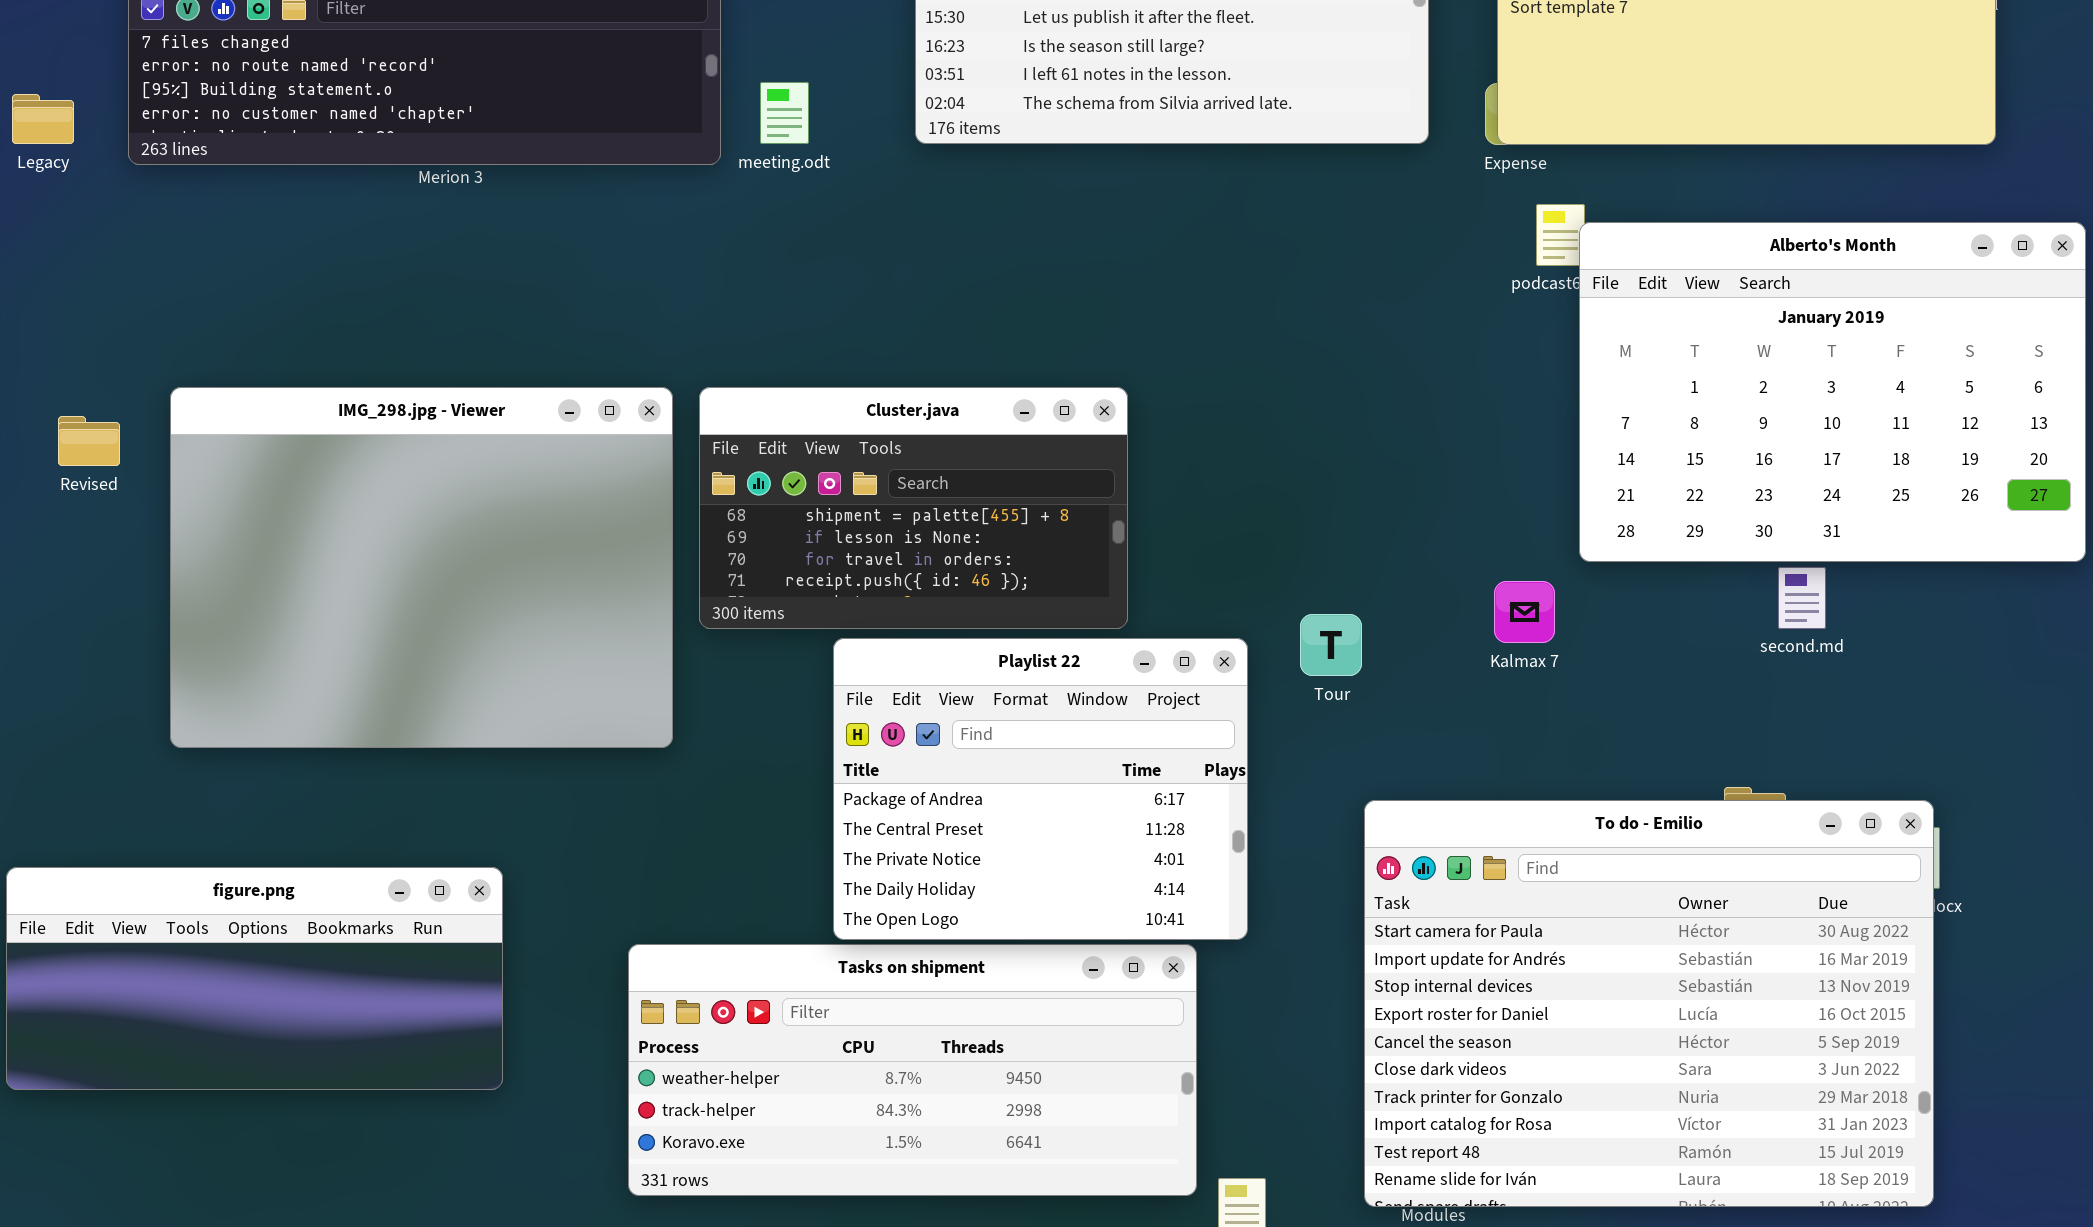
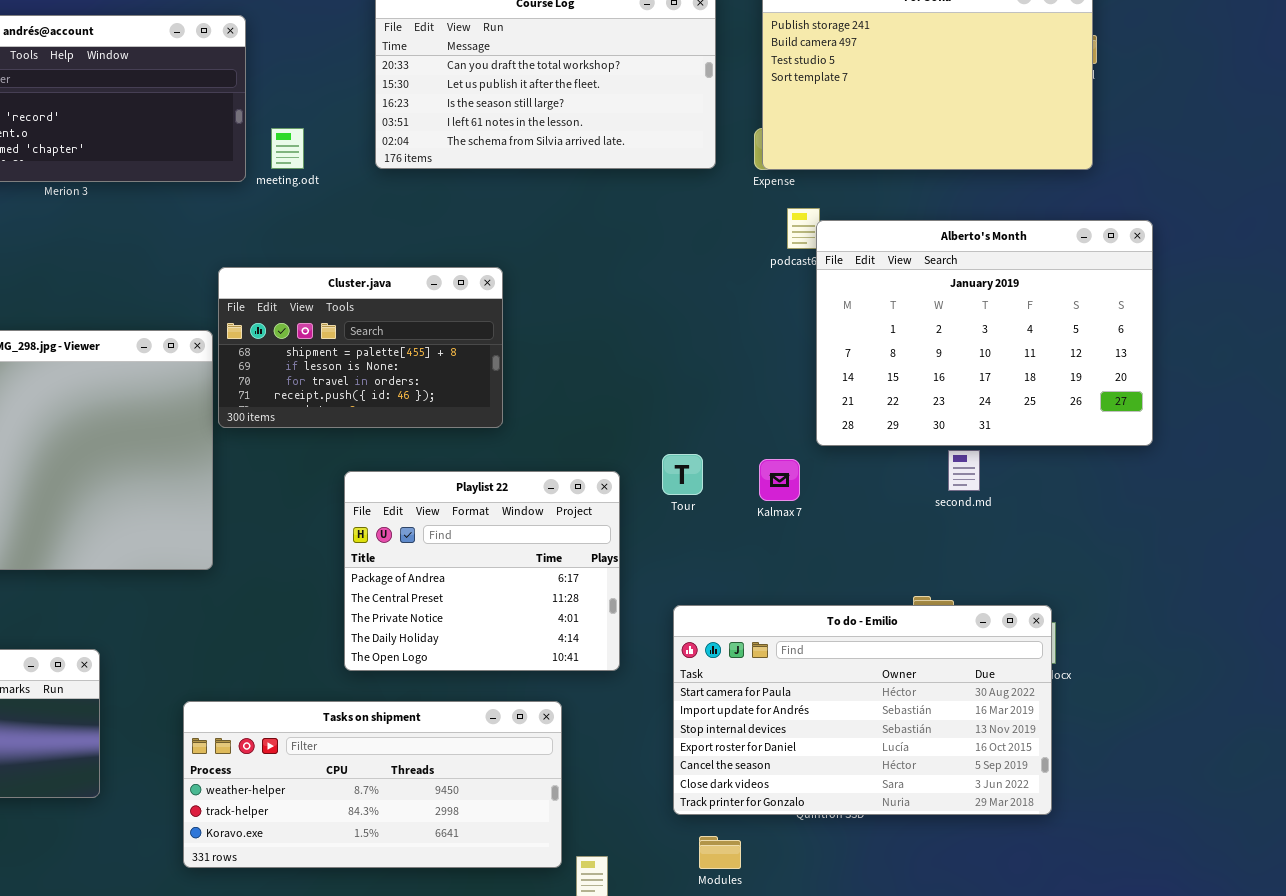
Cluster.java: [699,387,1128,629] -> [218,267,503,428], moved
Tour: [1300,614,1362,676] -> [662,454,703,495], moved
Playlist 22: [833,638,1248,940] -> [344,471,620,671], moved
To do - Emilio: [1364,800,1934,1207] -> [673,605,1052,815], resized

